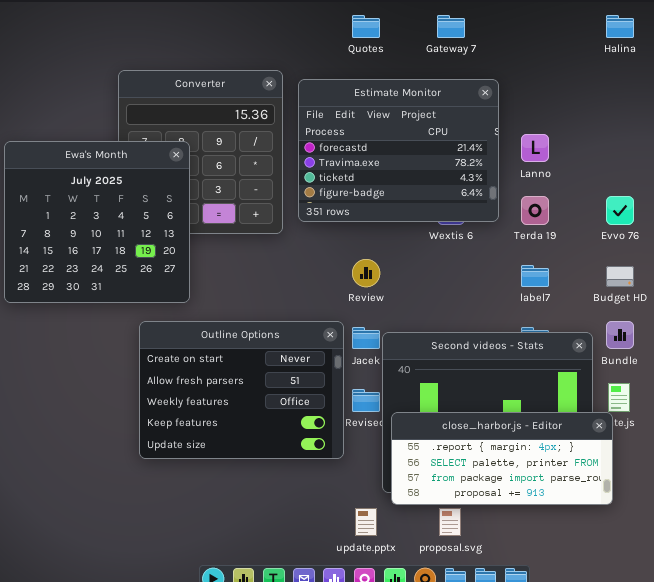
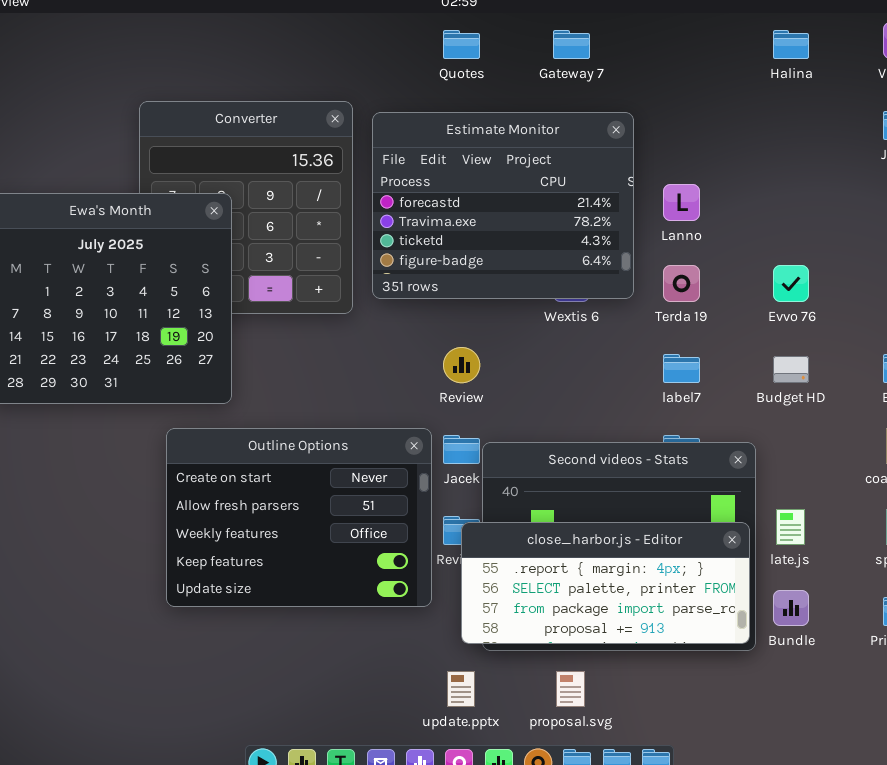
Bundle: [606,321,634,349] -> [773,590,809,626], moved
close_harbor.js - Editor: [391,412,613,505] -> [461,522,750,644], moved

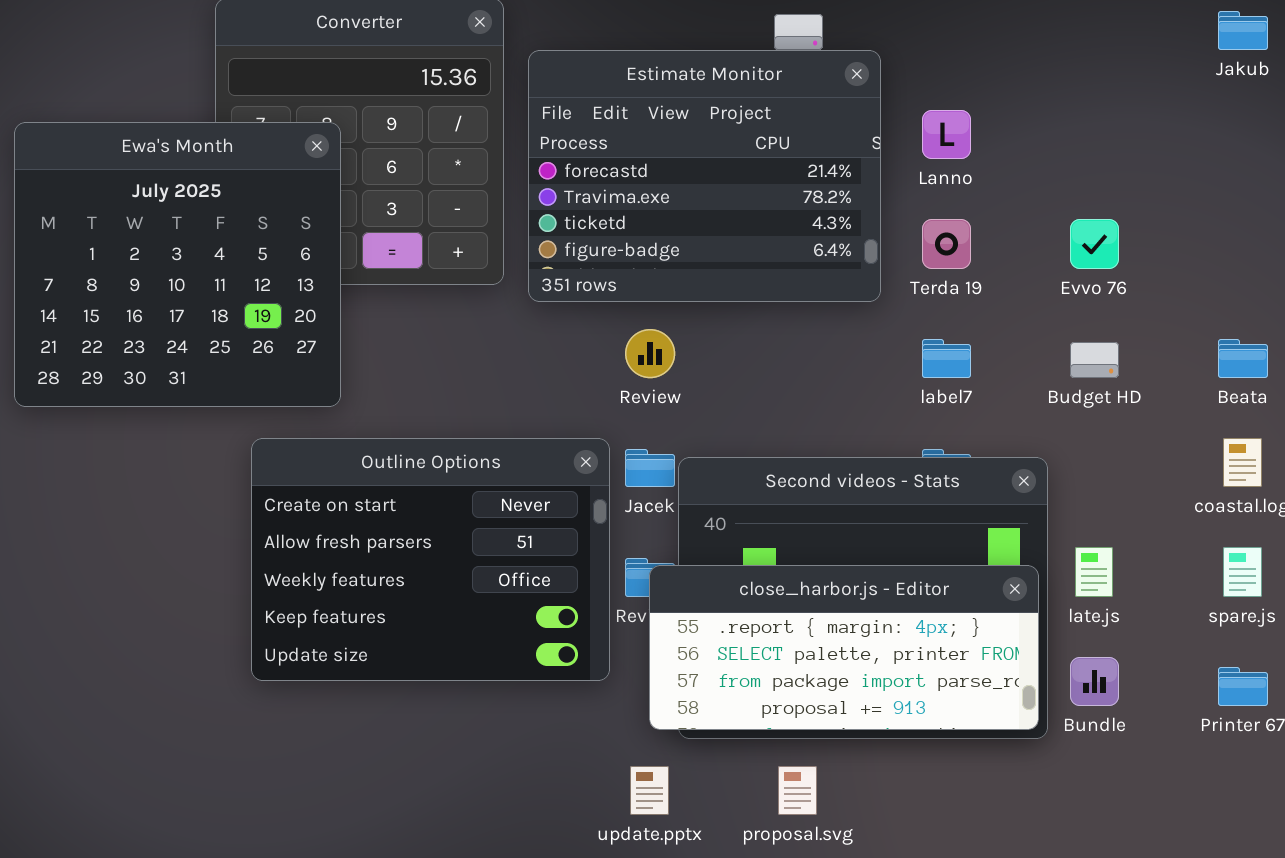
Estimate Monitor: [372,112,634,299] -> [528,50,881,302], moved

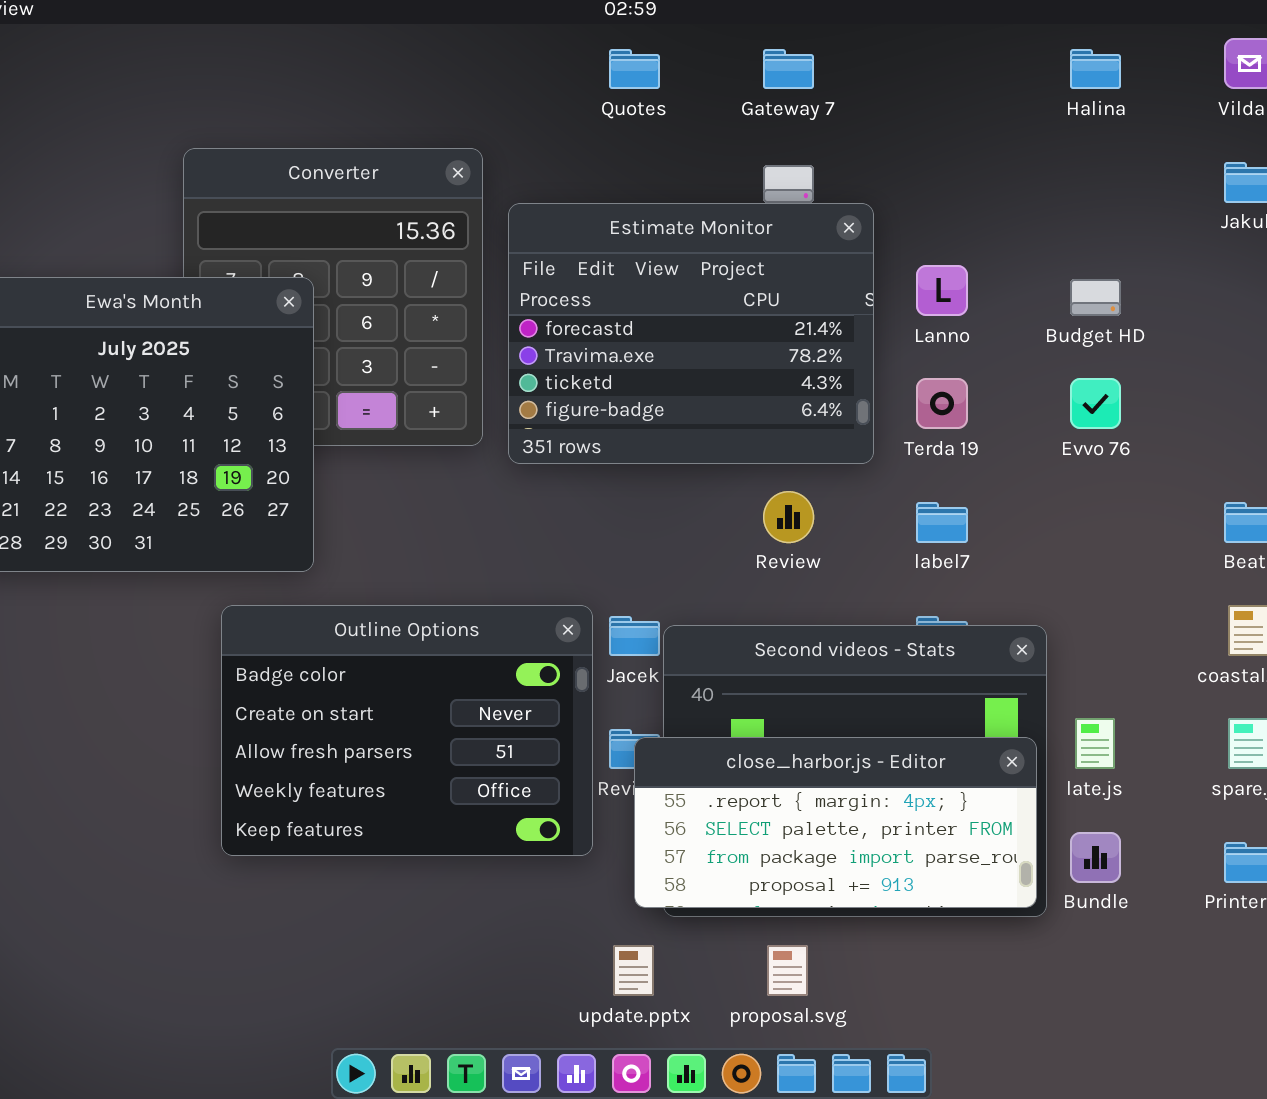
Review: [625,329,675,378] -> [763,491,814,543], moved
Budget HD: [1070,342,1119,378] -> [1070,279,1121,316], moved
Outline Options: [251,438,610,681] -> [221,605,593,856], scrolled up 1 row

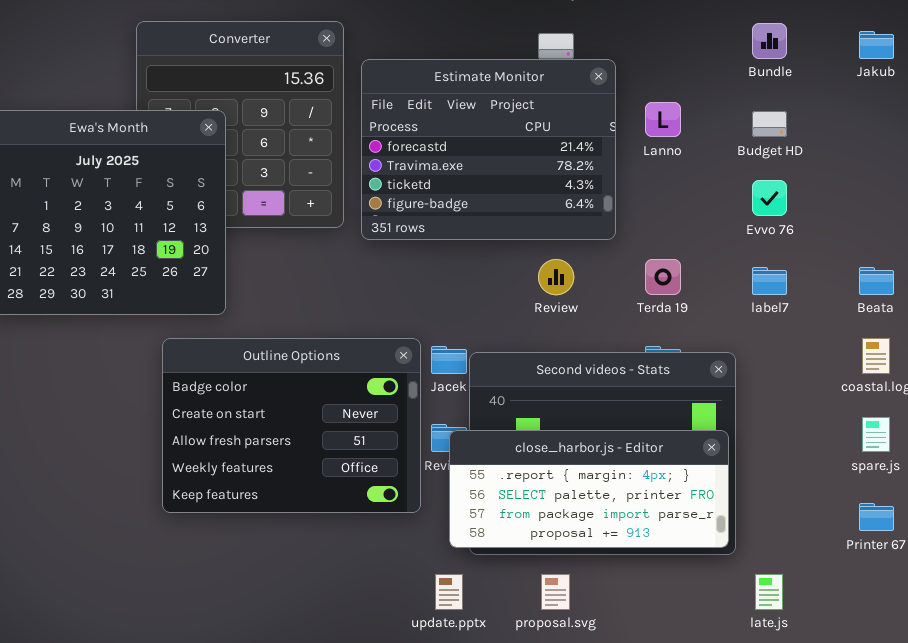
Terda 19: [916,378,968,429] -> [645,259,681,295], moved
label7: [916,502,968,543] -> [752,267,787,295], moved
late.js: [1075,718,1115,769] -> [755,574,783,610], moved
Bundle: [1070,832,1121,883] -> [752,23,787,59], moved

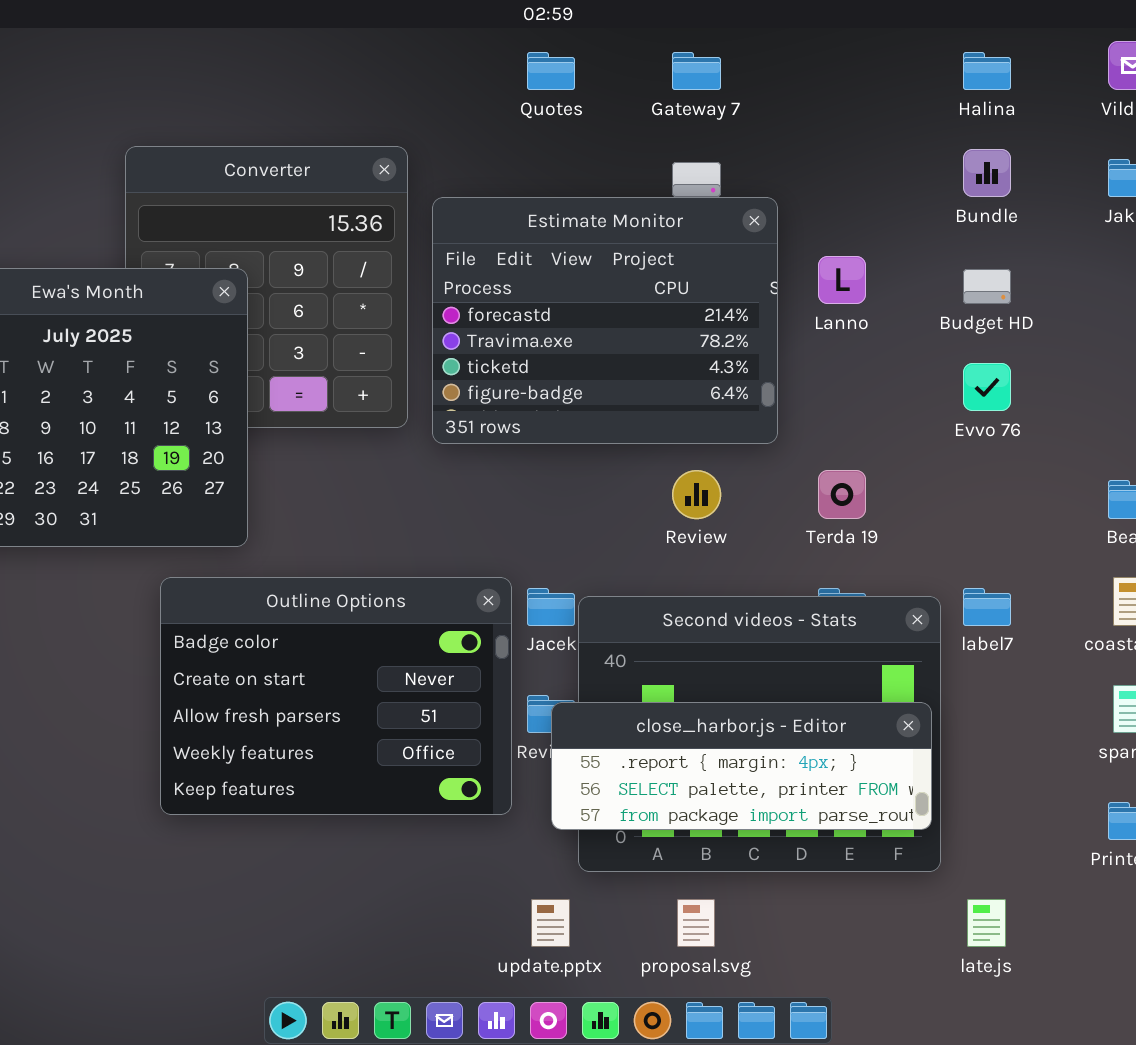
label7: [752,267,787,295] -> [963,588,1011,626], moved
close_harbor.js - Editor: [449,430,729,548] -> [551,702,932,830], resized

